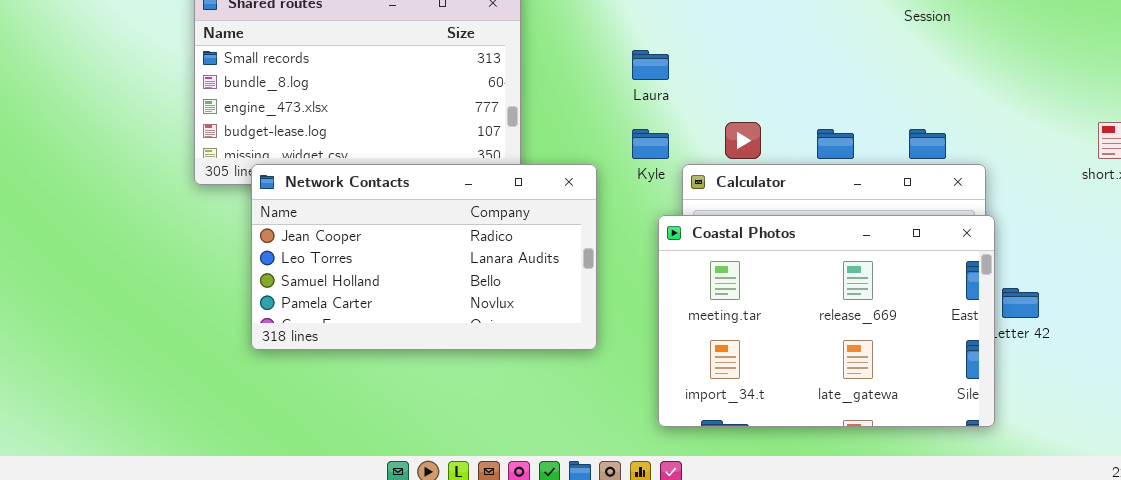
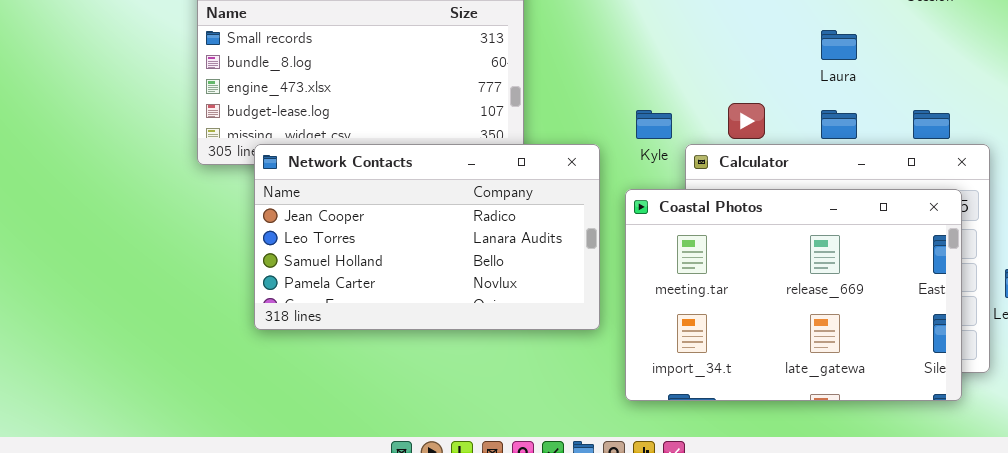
Laura: [632,50,669,80] -> [821,30,857,60], moved
Coastal Photos: [658,215,995,427] -> [625,189,962,401], moved

